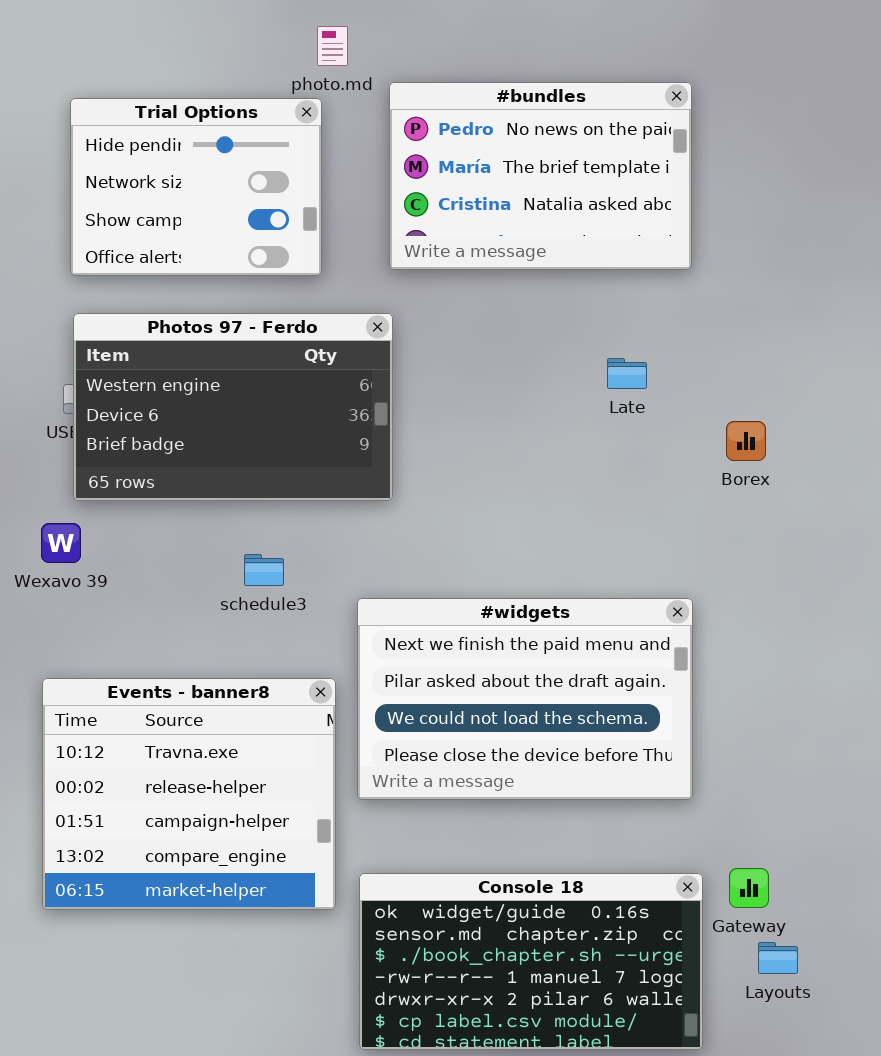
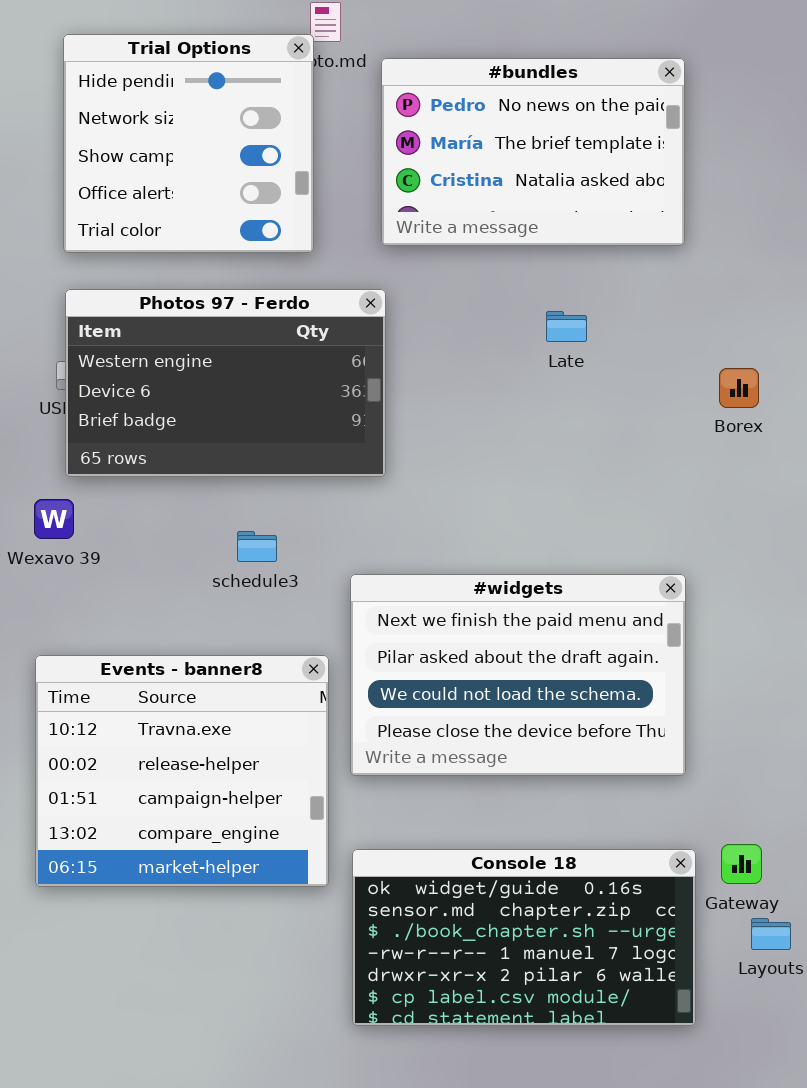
Trial Options: [70,98,322,276] -> [63,34,314,253], resized
Late: [607,358,647,389] -> [546,311,587,342], moved
Borex: [726,421,766,461] -> [719,368,759,408], moved

